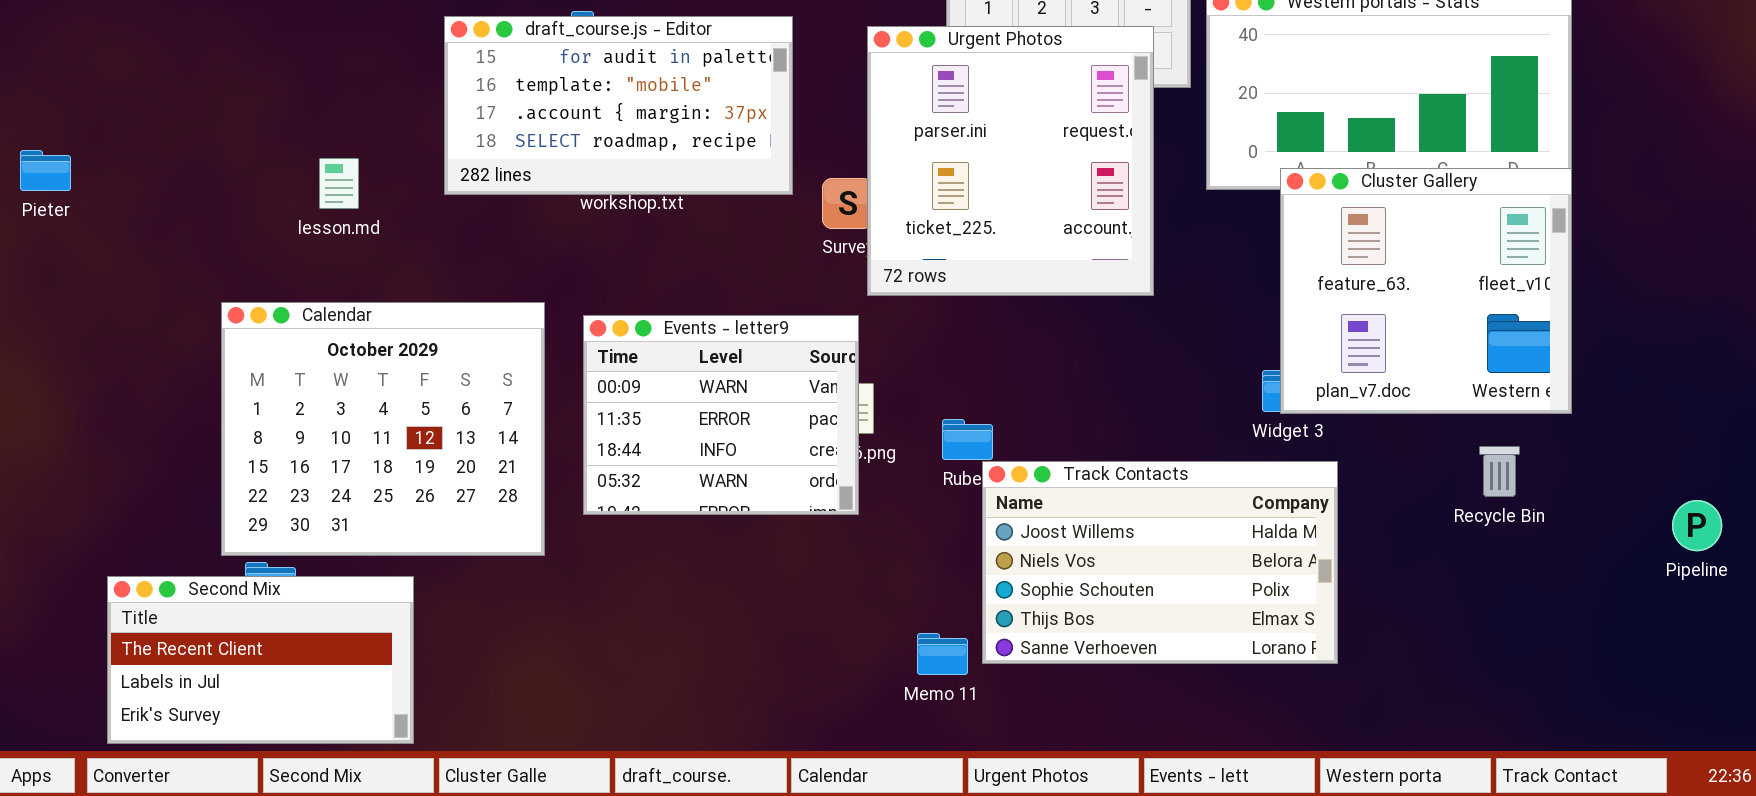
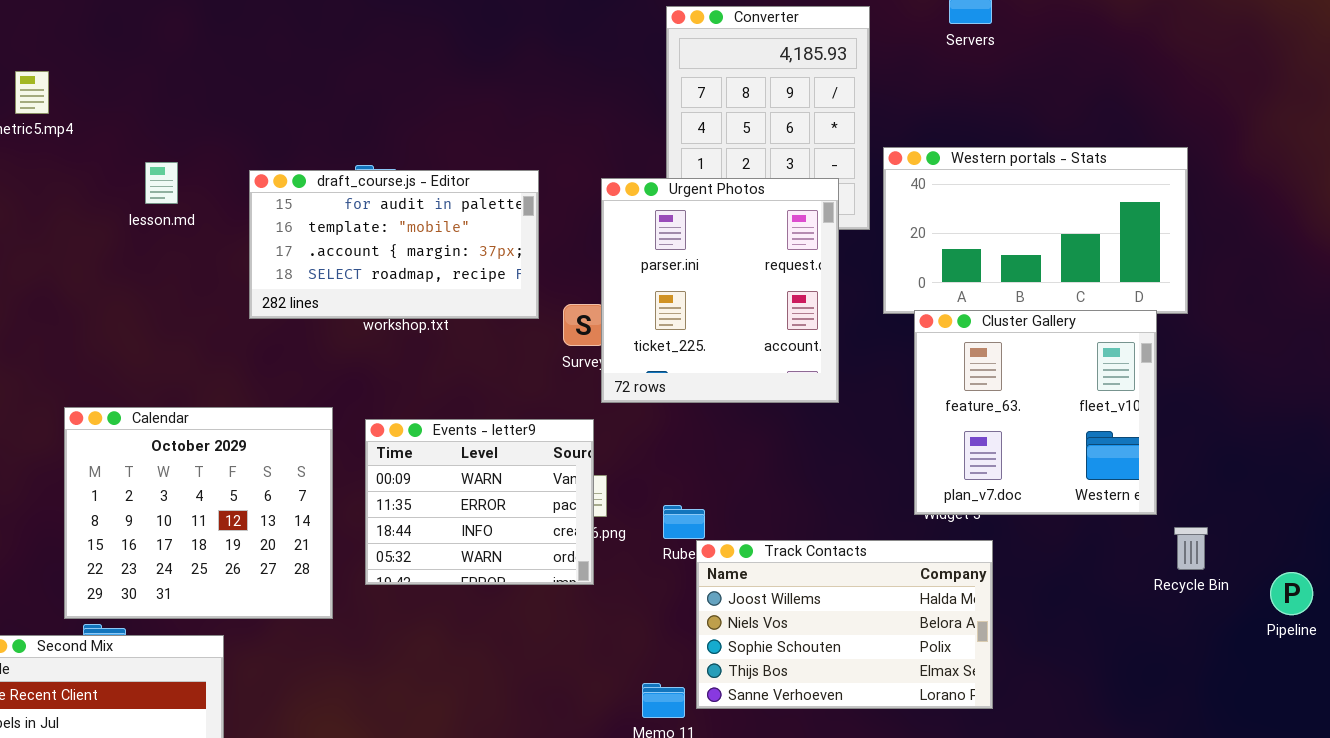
lesson.md: [319,158,359,209] -> [145,162,178,204], moved
Cluster Gallery: [1280,168,1572,414] -> [914,310,1157,515], moved
Recycle Bin: [1479,446,1520,497] -> [1174,527,1208,570], moved

